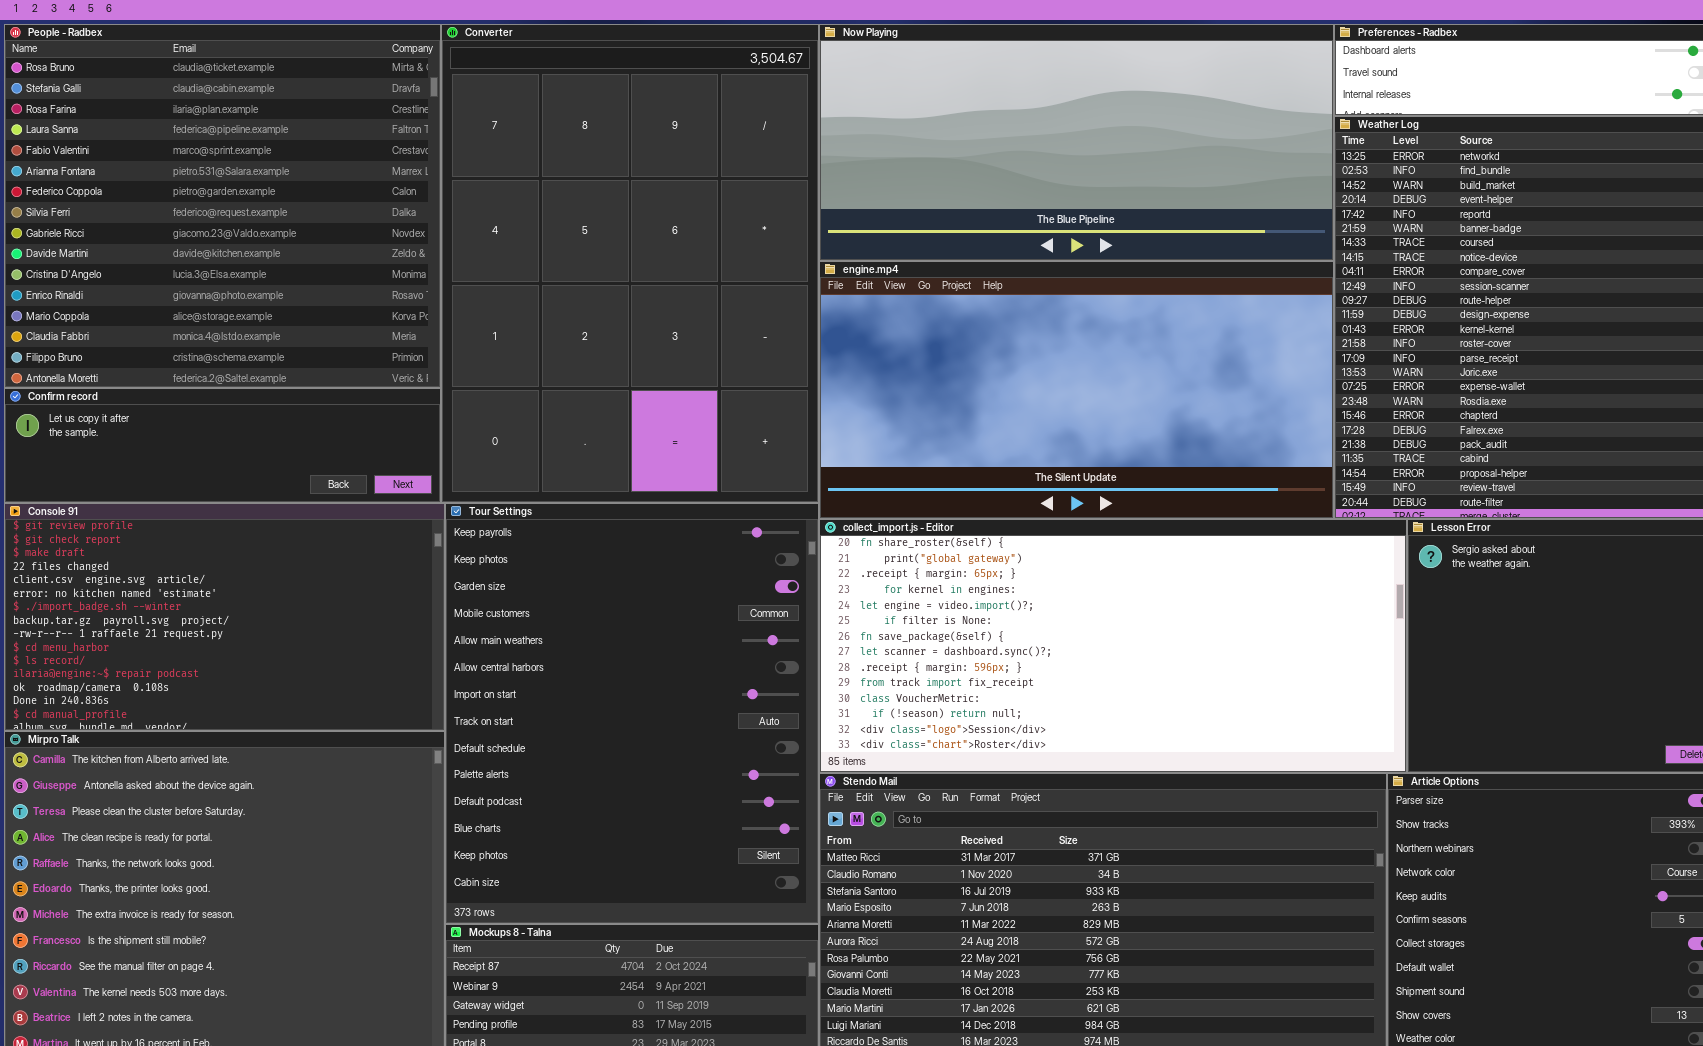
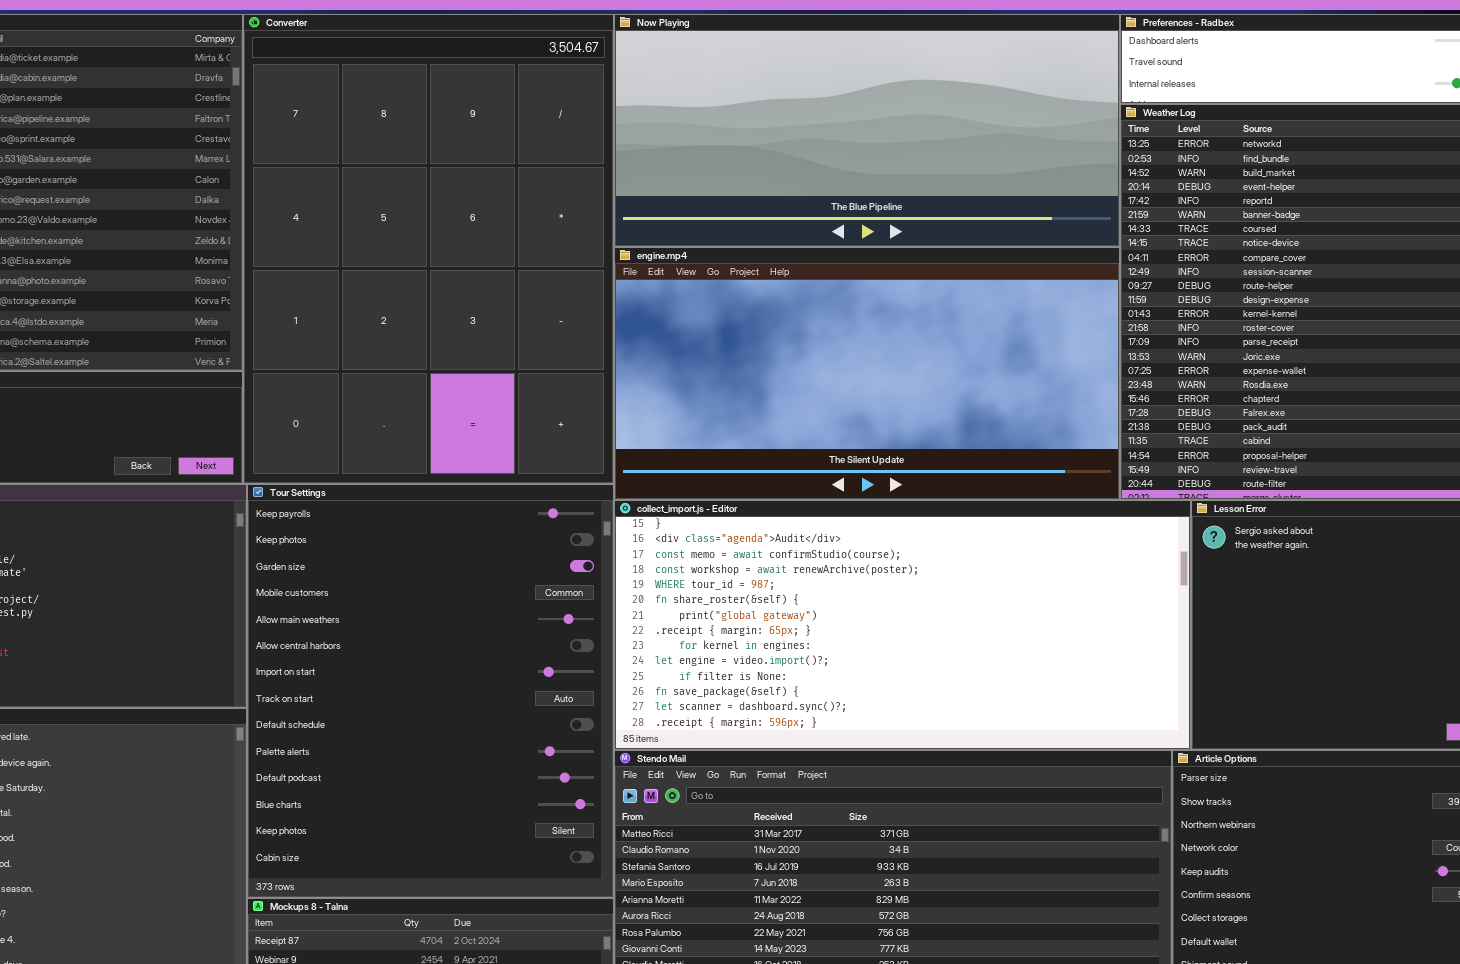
collect_import.js - Editor: [819,519,1407,773] -> [614,500,1191,750], scrolled up 5 rows

